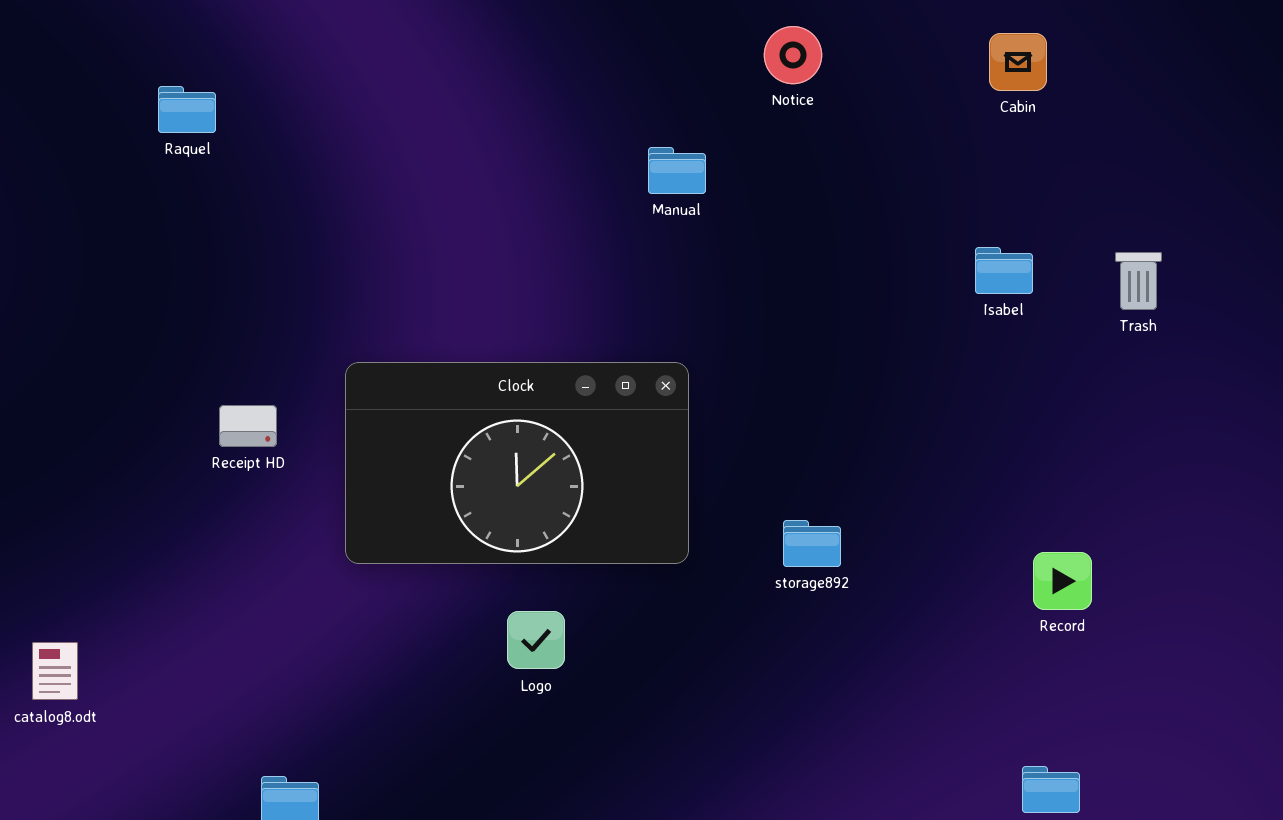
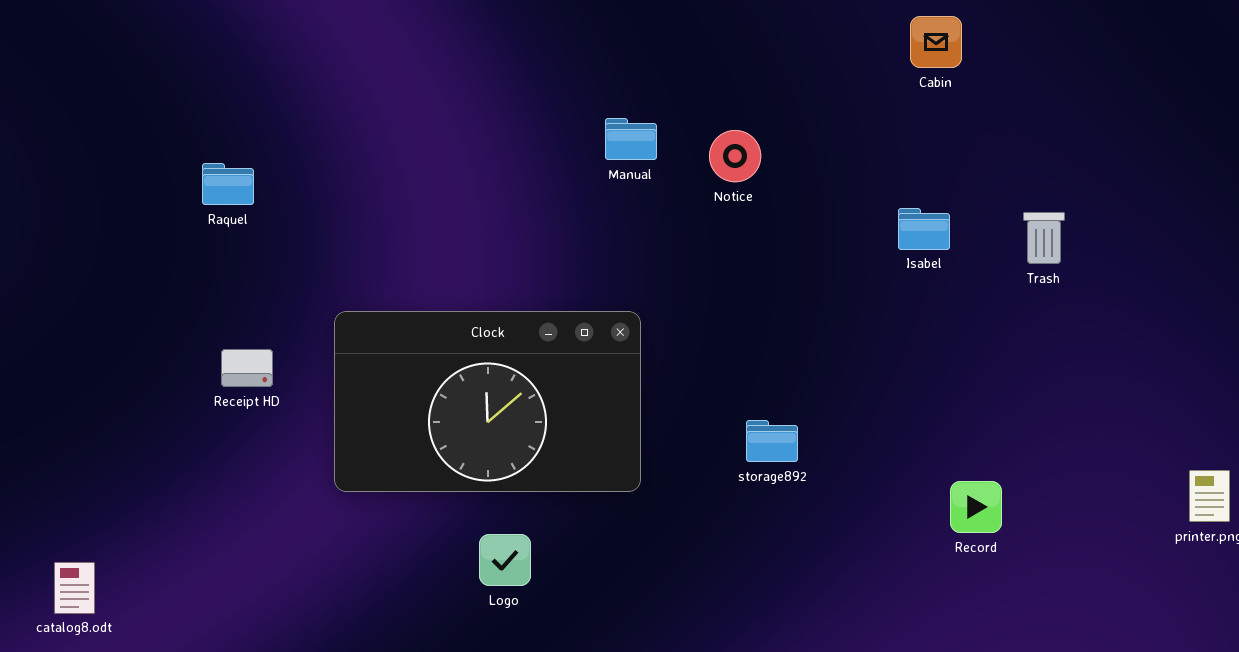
Notice: [764,26,822,84] -> [709,130,761,182], moved
Raquel: [158,86,216,133] -> [202,163,254,205], moved
storage892: [783,520,841,567] -> [746,420,798,462], moved

